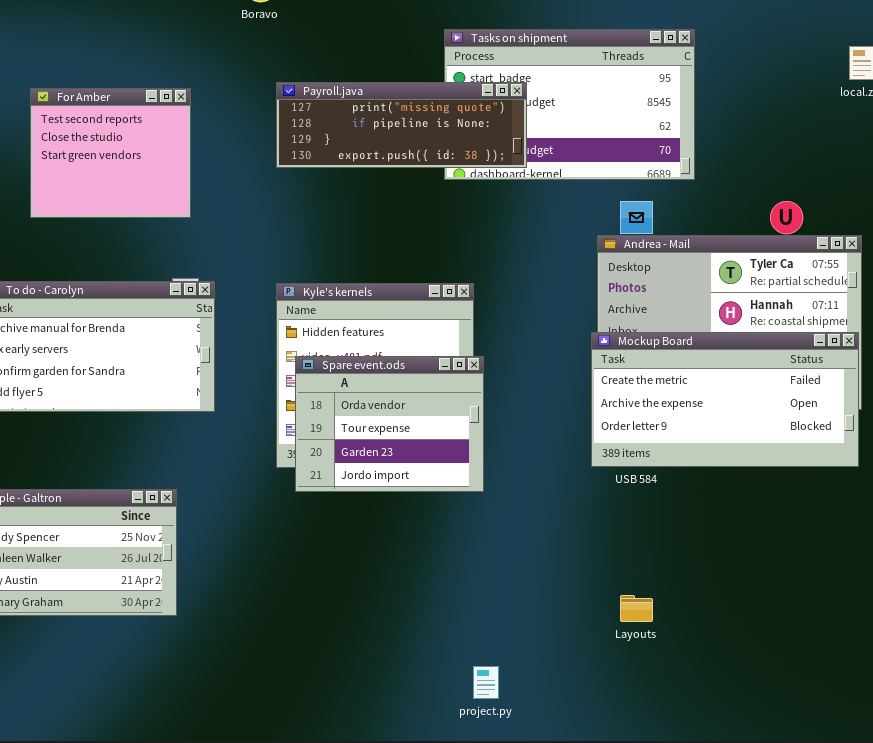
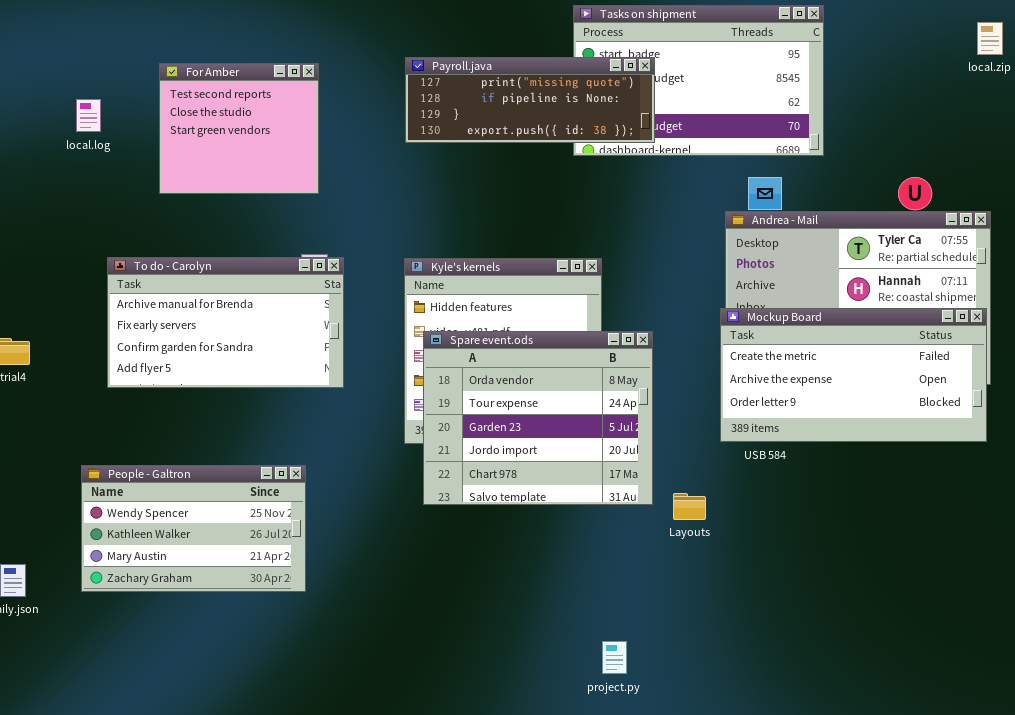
Spare event.ods: [295,356,484,492] -> [423,331,653,505], resized
Layouts: [620,595,653,622] -> [673,493,706,520], moved

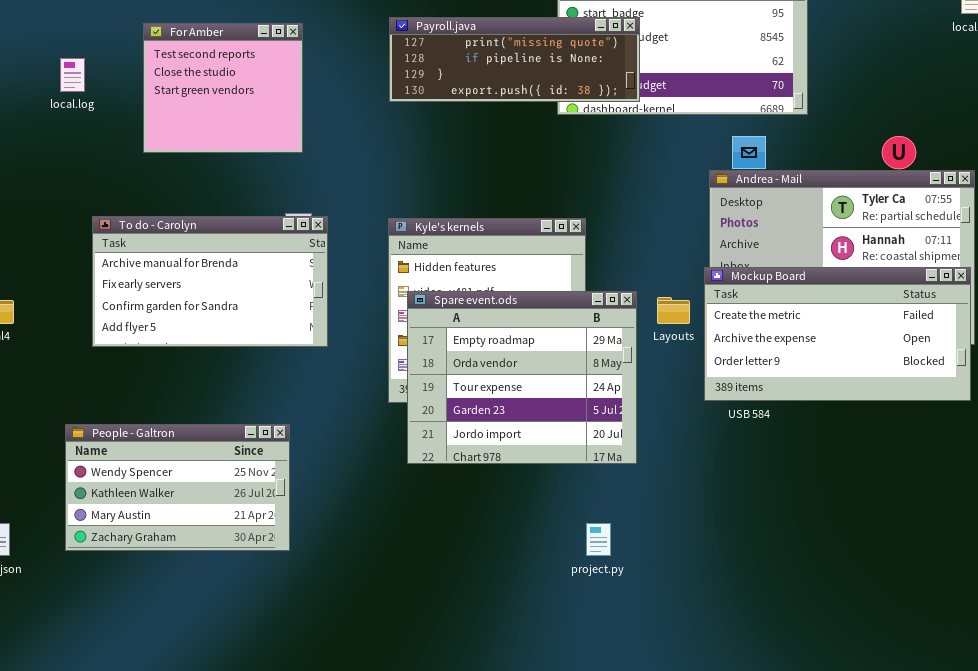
Spare event.ods: [423,331,653,505] -> [407,291,637,464], scrolled up 1 row
Layouts: [673,493,706,520] -> [657,297,690,324], moved
project.py: [602,641,627,674] -> [586,523,611,556], moved

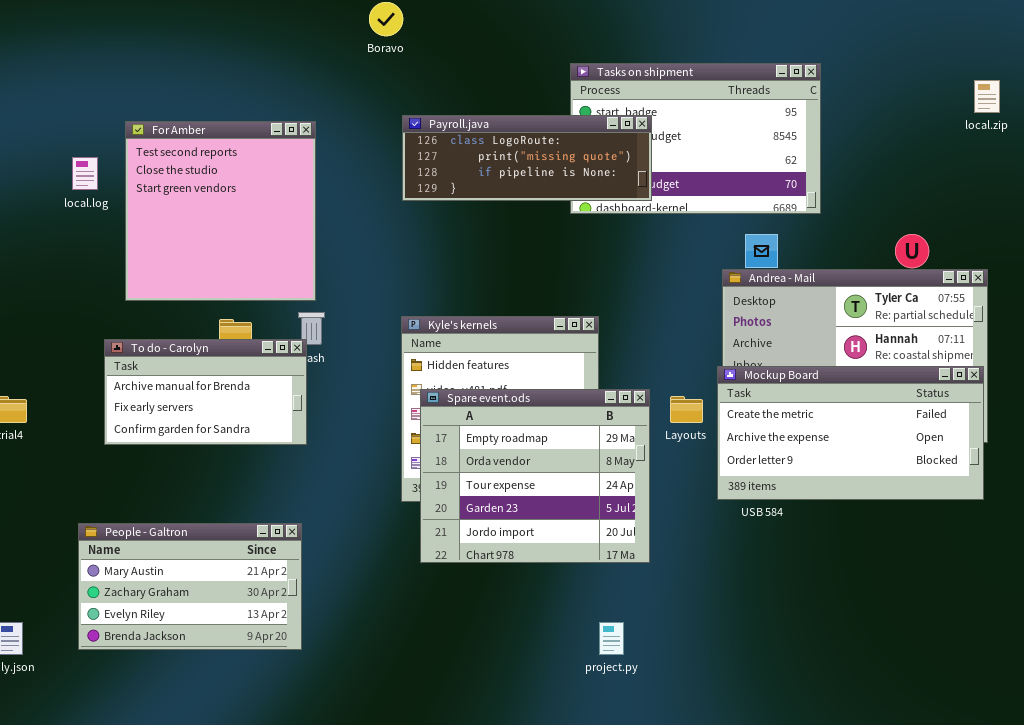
Payroll.java: [389,17,640,102] -> [402,115,652,201], scrolled up 1 row
For Amber: [143,23,303,153] -> [125,121,316,301], resized
To do - Carolyn: [92,216,328,347] -> [104,339,307,445], resized
People - Galtron: [65,424,290,551] -> [78,523,302,650], scrolled down 2 rows

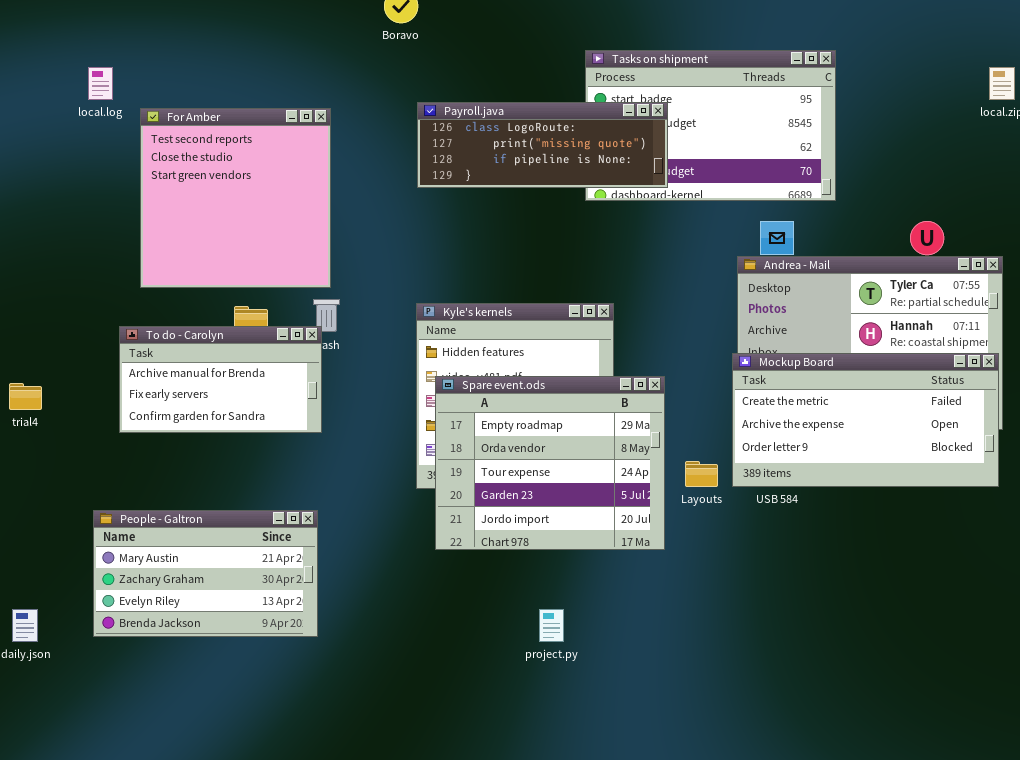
local.log: [72,157,98,190] -> [88,67,113,100], moved
Layouts: [670,396,703,423] -> [685,461,718,487], moved
project.py: [599,622,624,655] -> [539,609,564,642], moved

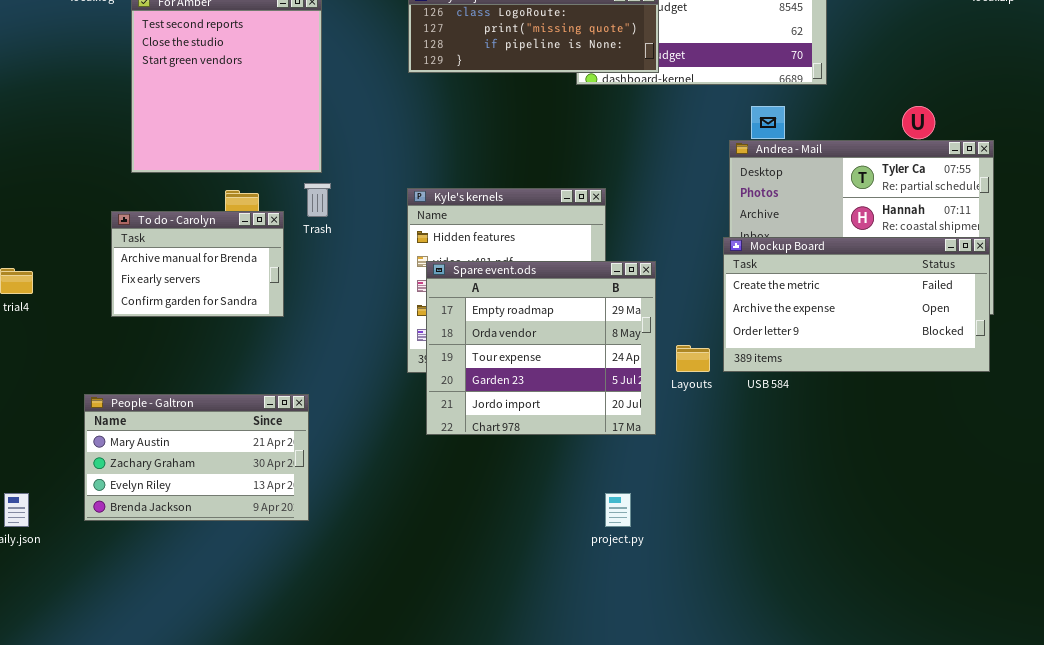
To do - Carolyn: [119,326,322,433] -> [111,211,284,317], resized
project.py: [539,609,564,642] -> [605,493,631,527], moved

